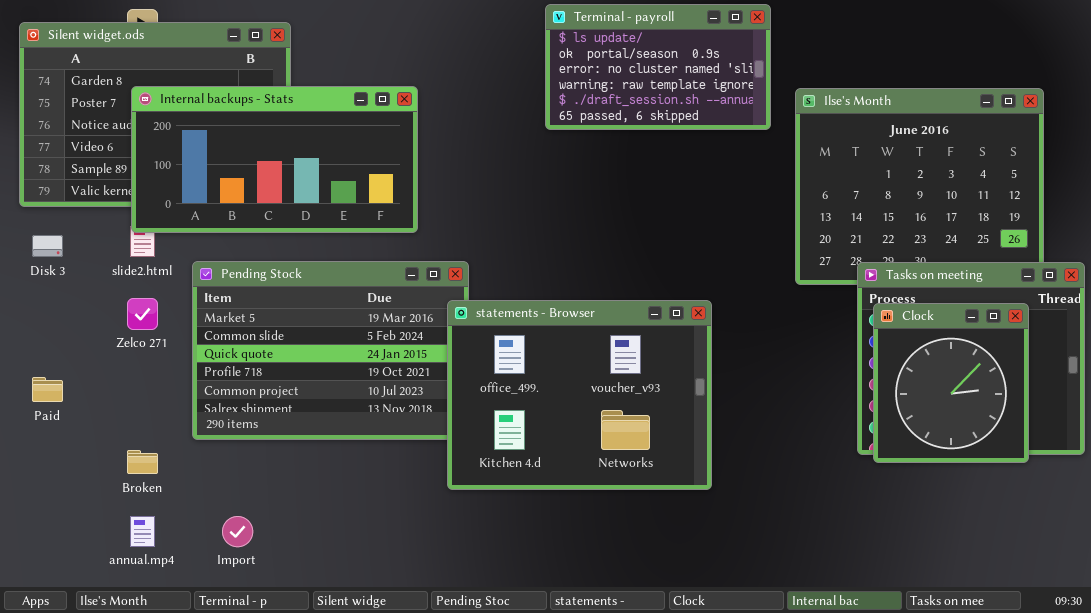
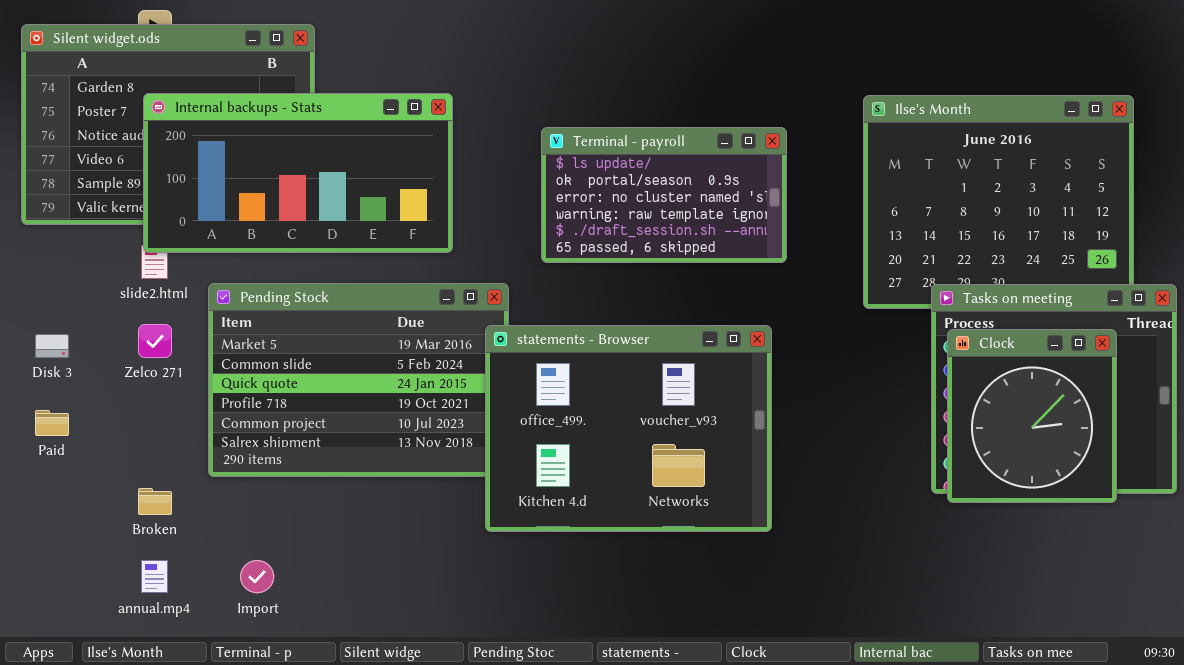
Terminal - payroll: [545,4,771,130] -> [541,127,787,263], moved
Disk 3: [32,235,63,257] -> [35,334,69,358], moved

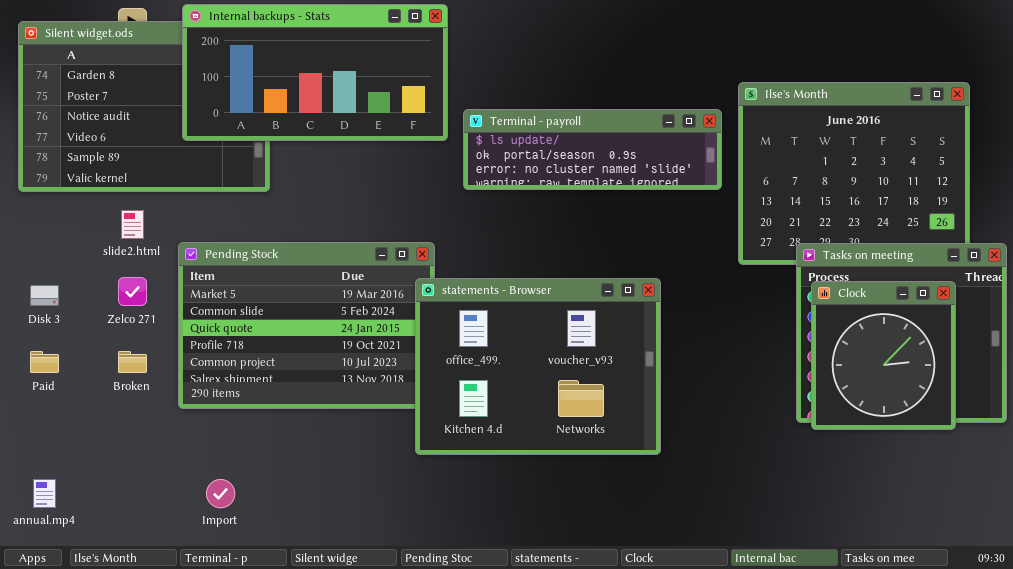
Internal backups - Stats: [143,93,453,253] -> [182,4,448,141], moved
Terminal - payroll: [541,127,787,263] -> [463,109,722,190], resized
Broken: [138,488,172,515] -> [118,351,147,373], moved
annual.mp4: [141,560,168,593] -> [33,479,56,508], moved

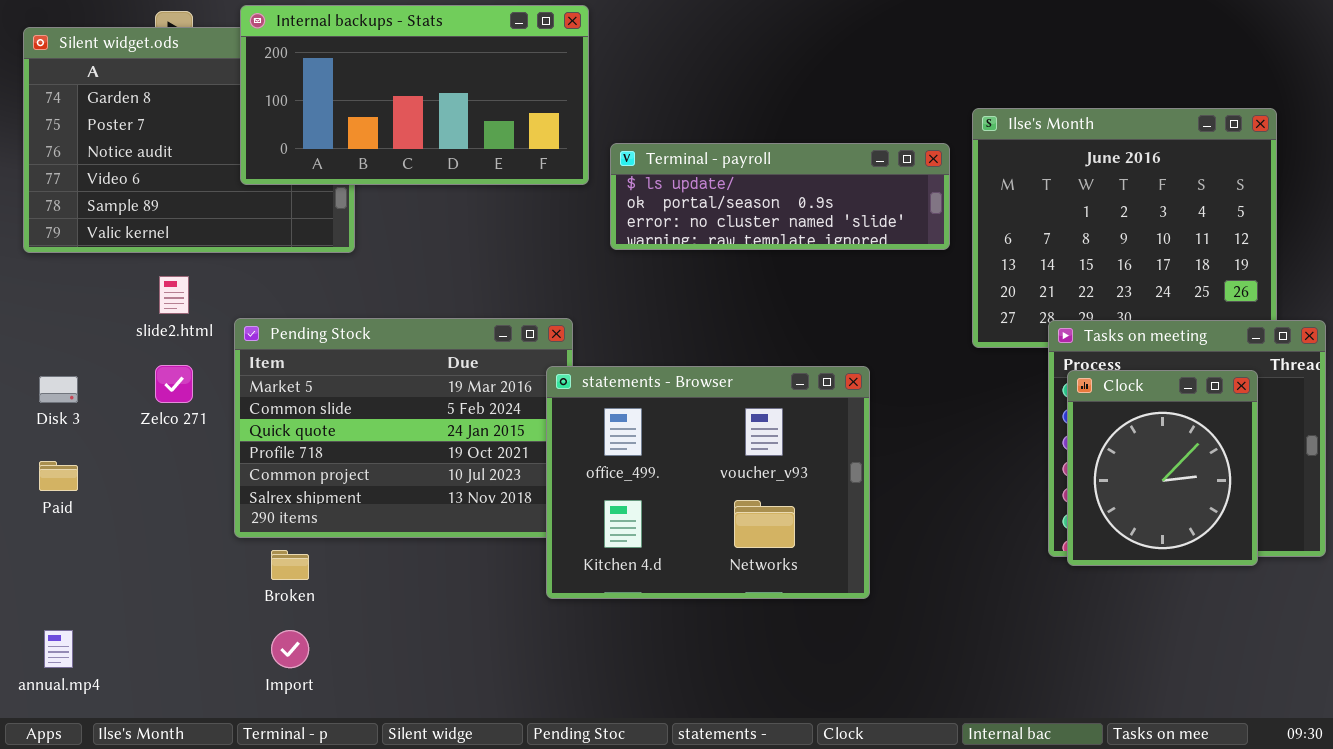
Broken: [118,351,147,373] -> [271,550,309,580], moved

